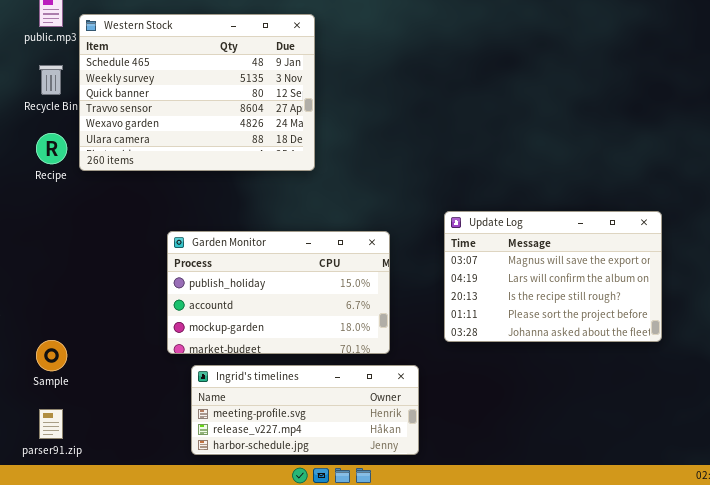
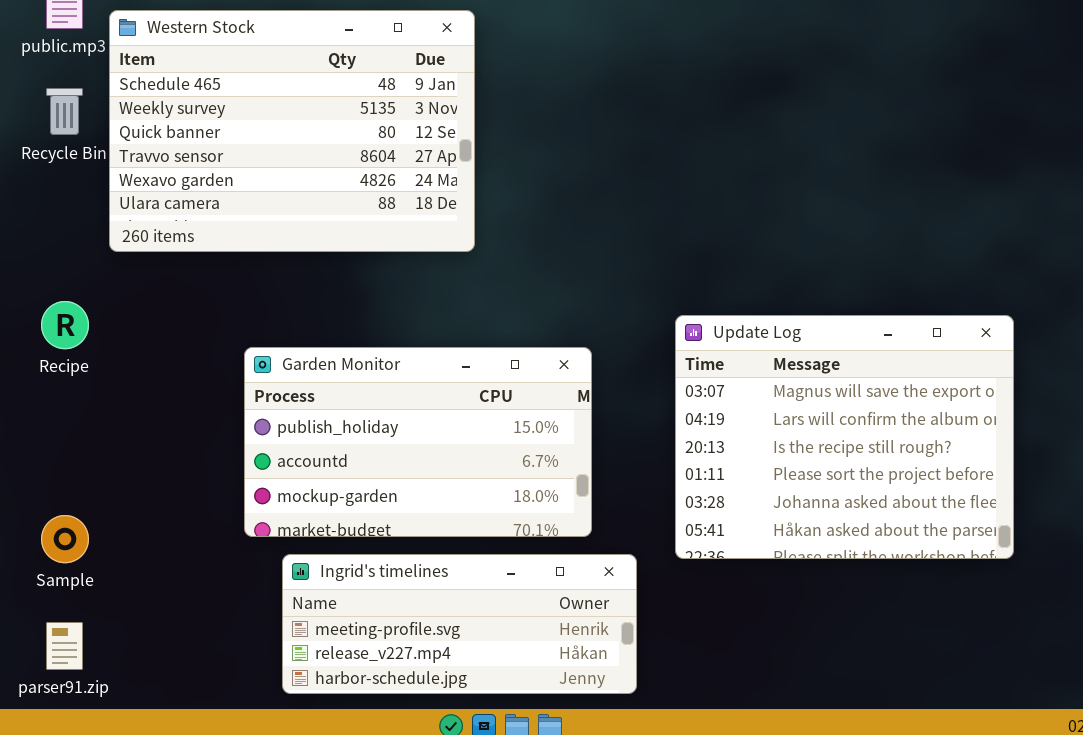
Recipe: [36,133,67,164] -> [41,301,89,349], moved
Update Log: [444,211,662,342] -> [675,315,1014,559], resized

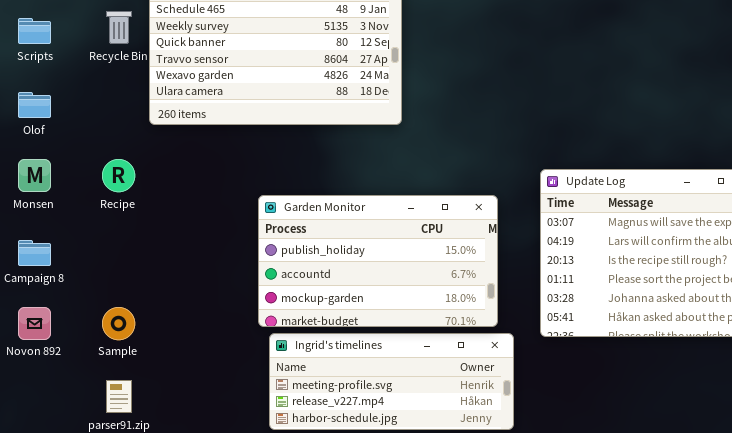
Garden Monitor: [244,347,592,537] -> [258,195,498,327], moved

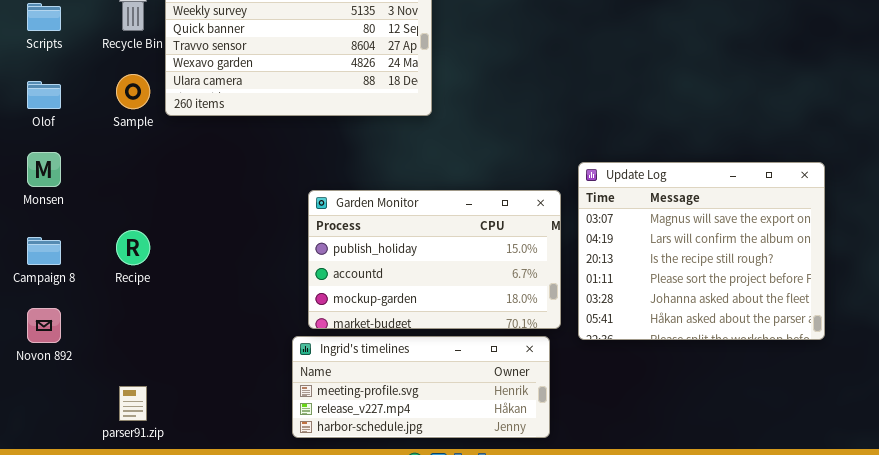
Recipe: [102,159,135,192] -> [116,230,150,265], moved
Garden Monitor: [258,195,498,327] -> [308,190,561,329], moved
Sample: [102,307,135,340] -> [116,74,150,109], moved

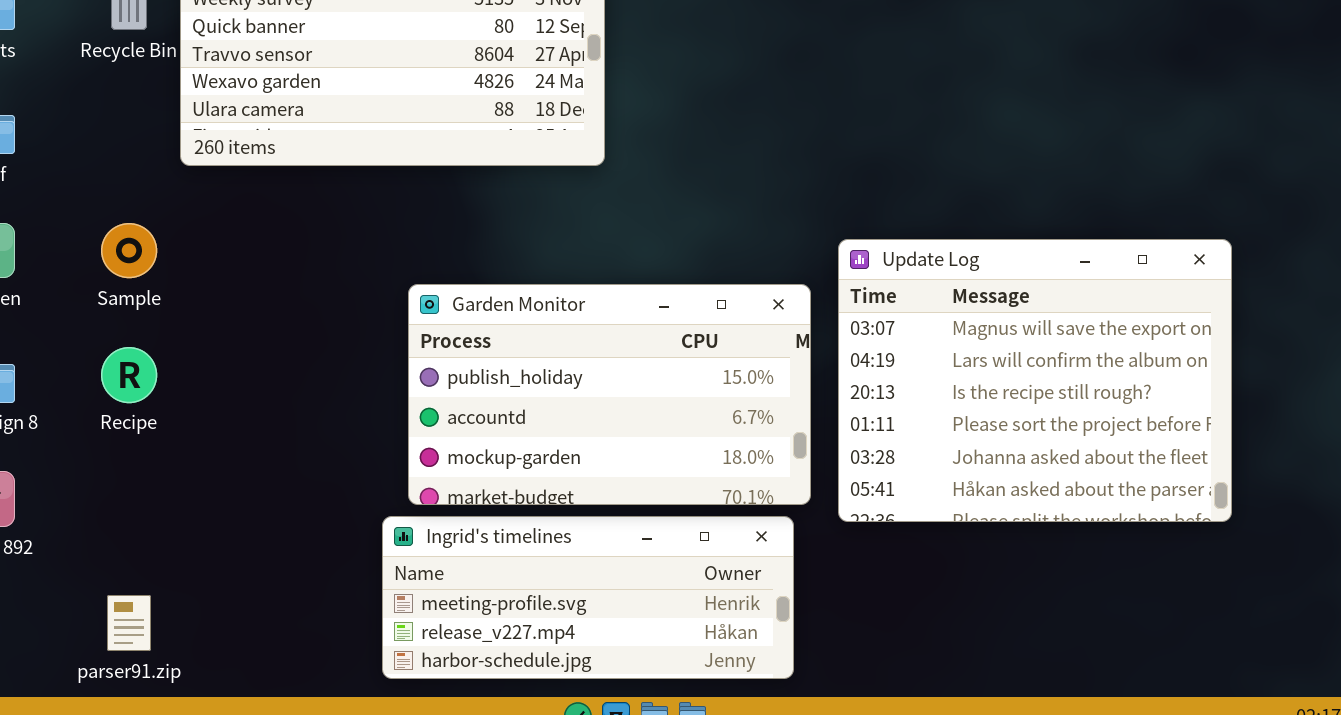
Sample: [116,74,150,109] -> [101,223,157,278], moved

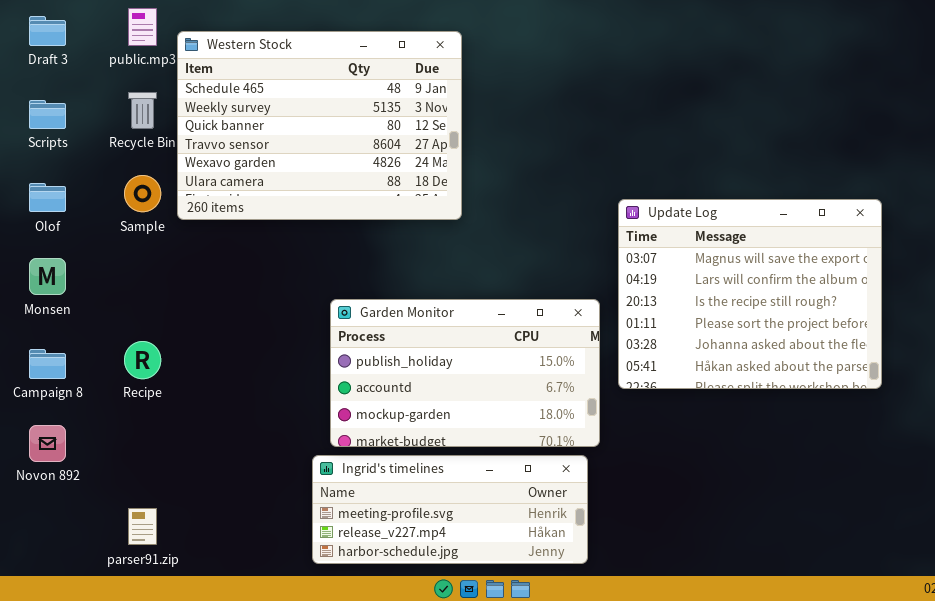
Sample: [101,223,157,278] -> [124,175,161,212], moved
Update Log: [838,239,1232,522] -> [618,199,882,389], moved

